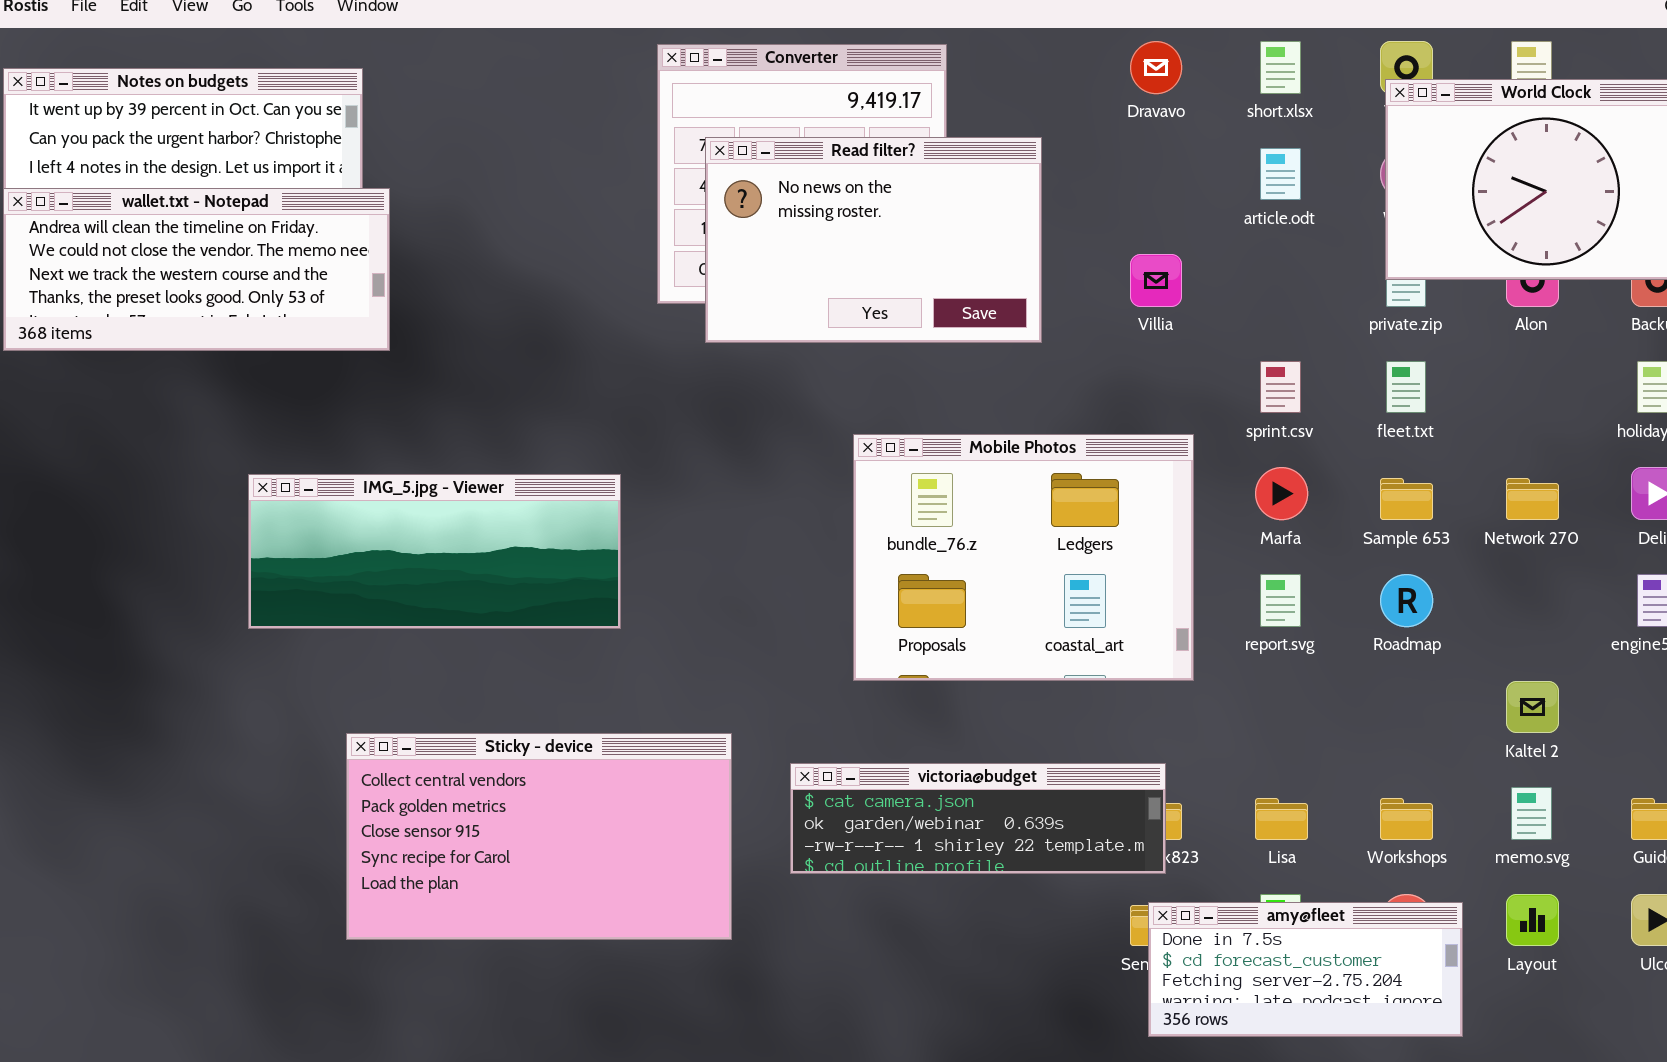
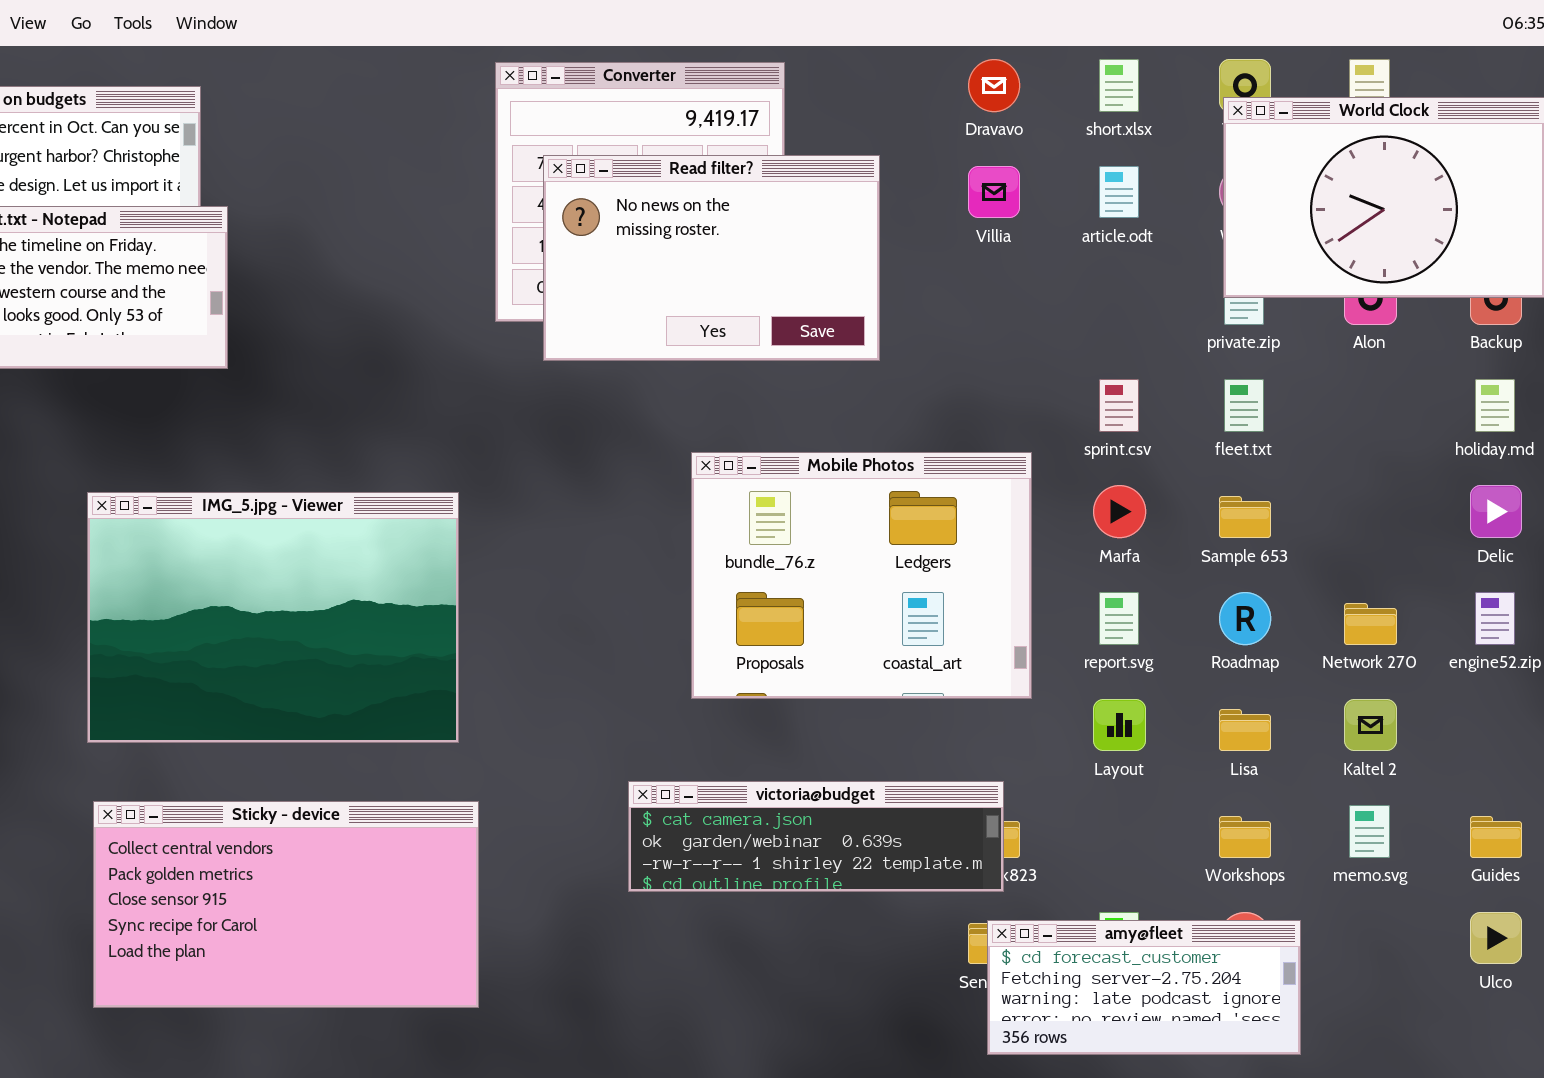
Villia: [1130,254,1182,307] -> [968,166,1020,218], moved
IMG_5.jpg - Viewer: [248,474,621,629] -> [87,492,459,743], resized
Network 270: [1506,478,1559,520] -> [1344,603,1397,645], moved
Sticky - device: [346,733,732,940] -> [93,801,479,1008], moved
Lisa: [1255,798,1308,840] -> [1219,709,1271,751], moved
Layout: [1506,894,1559,946] -> [1093,699,1146,751], moved
amy@fleet: [1148,902,1463,1037] -> [987,920,1301,1055], scrolled down 1 row

